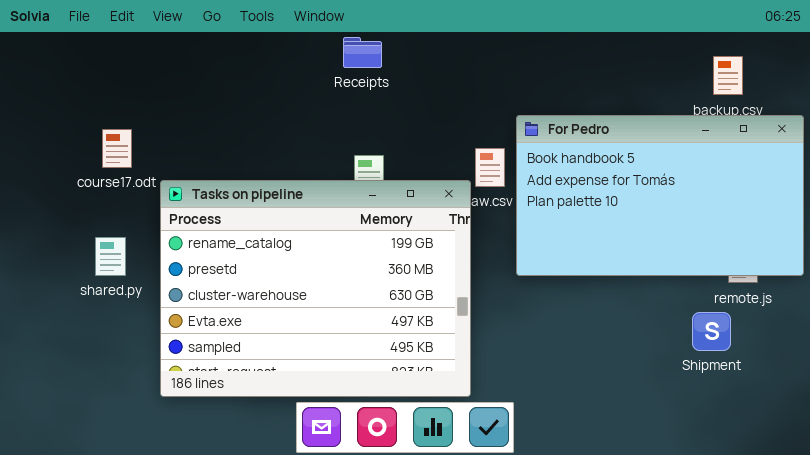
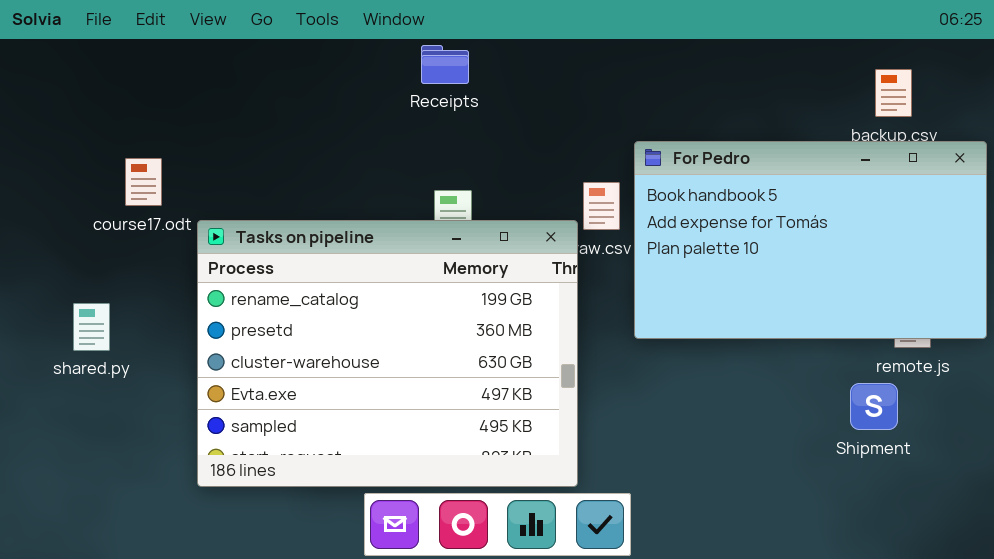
shared.py: [95,237,126,276] -> [73,303,110,351], moved

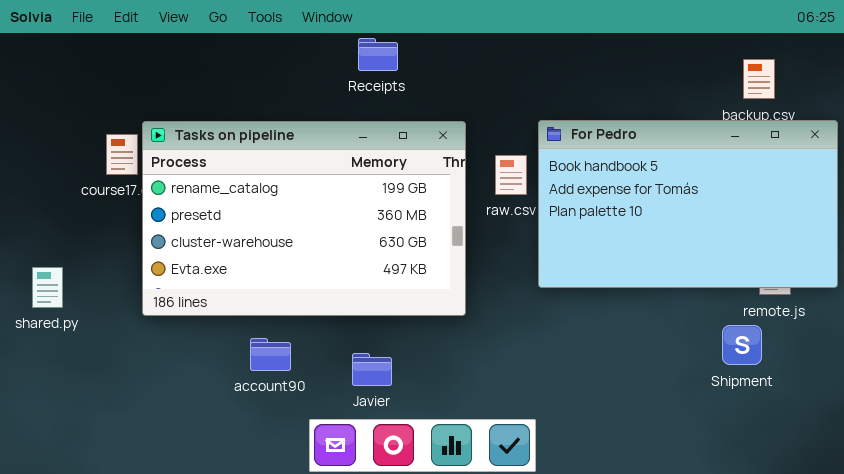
Tasks on pipeline: [197,220,578,487] -> [142,121,466,316], moved, resized
shared.py: [73,303,110,351] -> [32,267,63,308], moved

